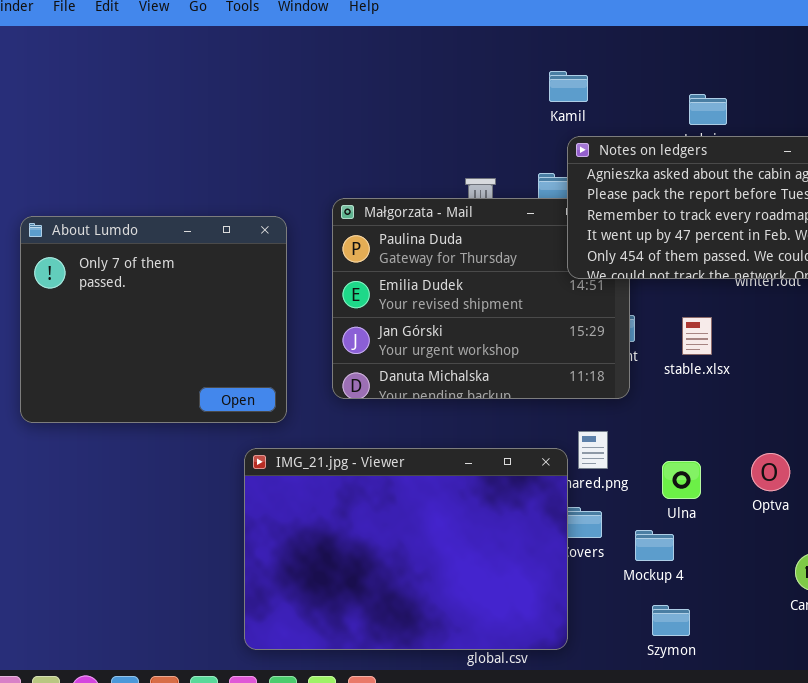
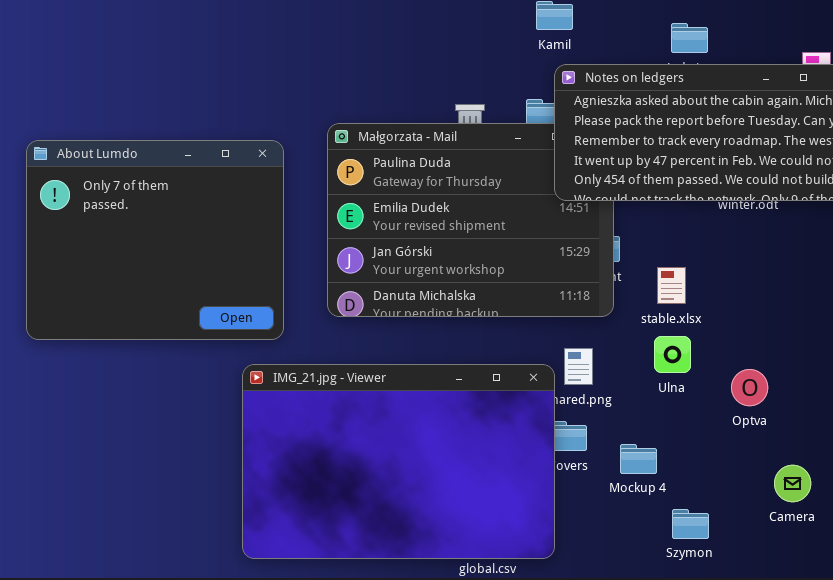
stable.xlsx: [682,317,712,355] -> [657,267,686,304], moved
Ulna: [662,461,701,499] -> [654,336,691,373], moved
Szymon: [652,605,690,636] -> [672,509,709,539], moved

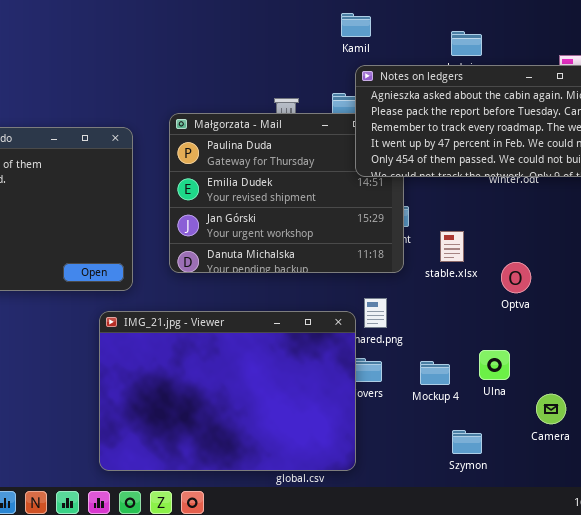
Ulna: [654,336,691,373] -> [479,350,510,380], moved
Optva: [731,369,768,406] -> [501,262,531,293], moved
Mockup 4: [620,444,657,474] -> [420,361,450,385], moved

